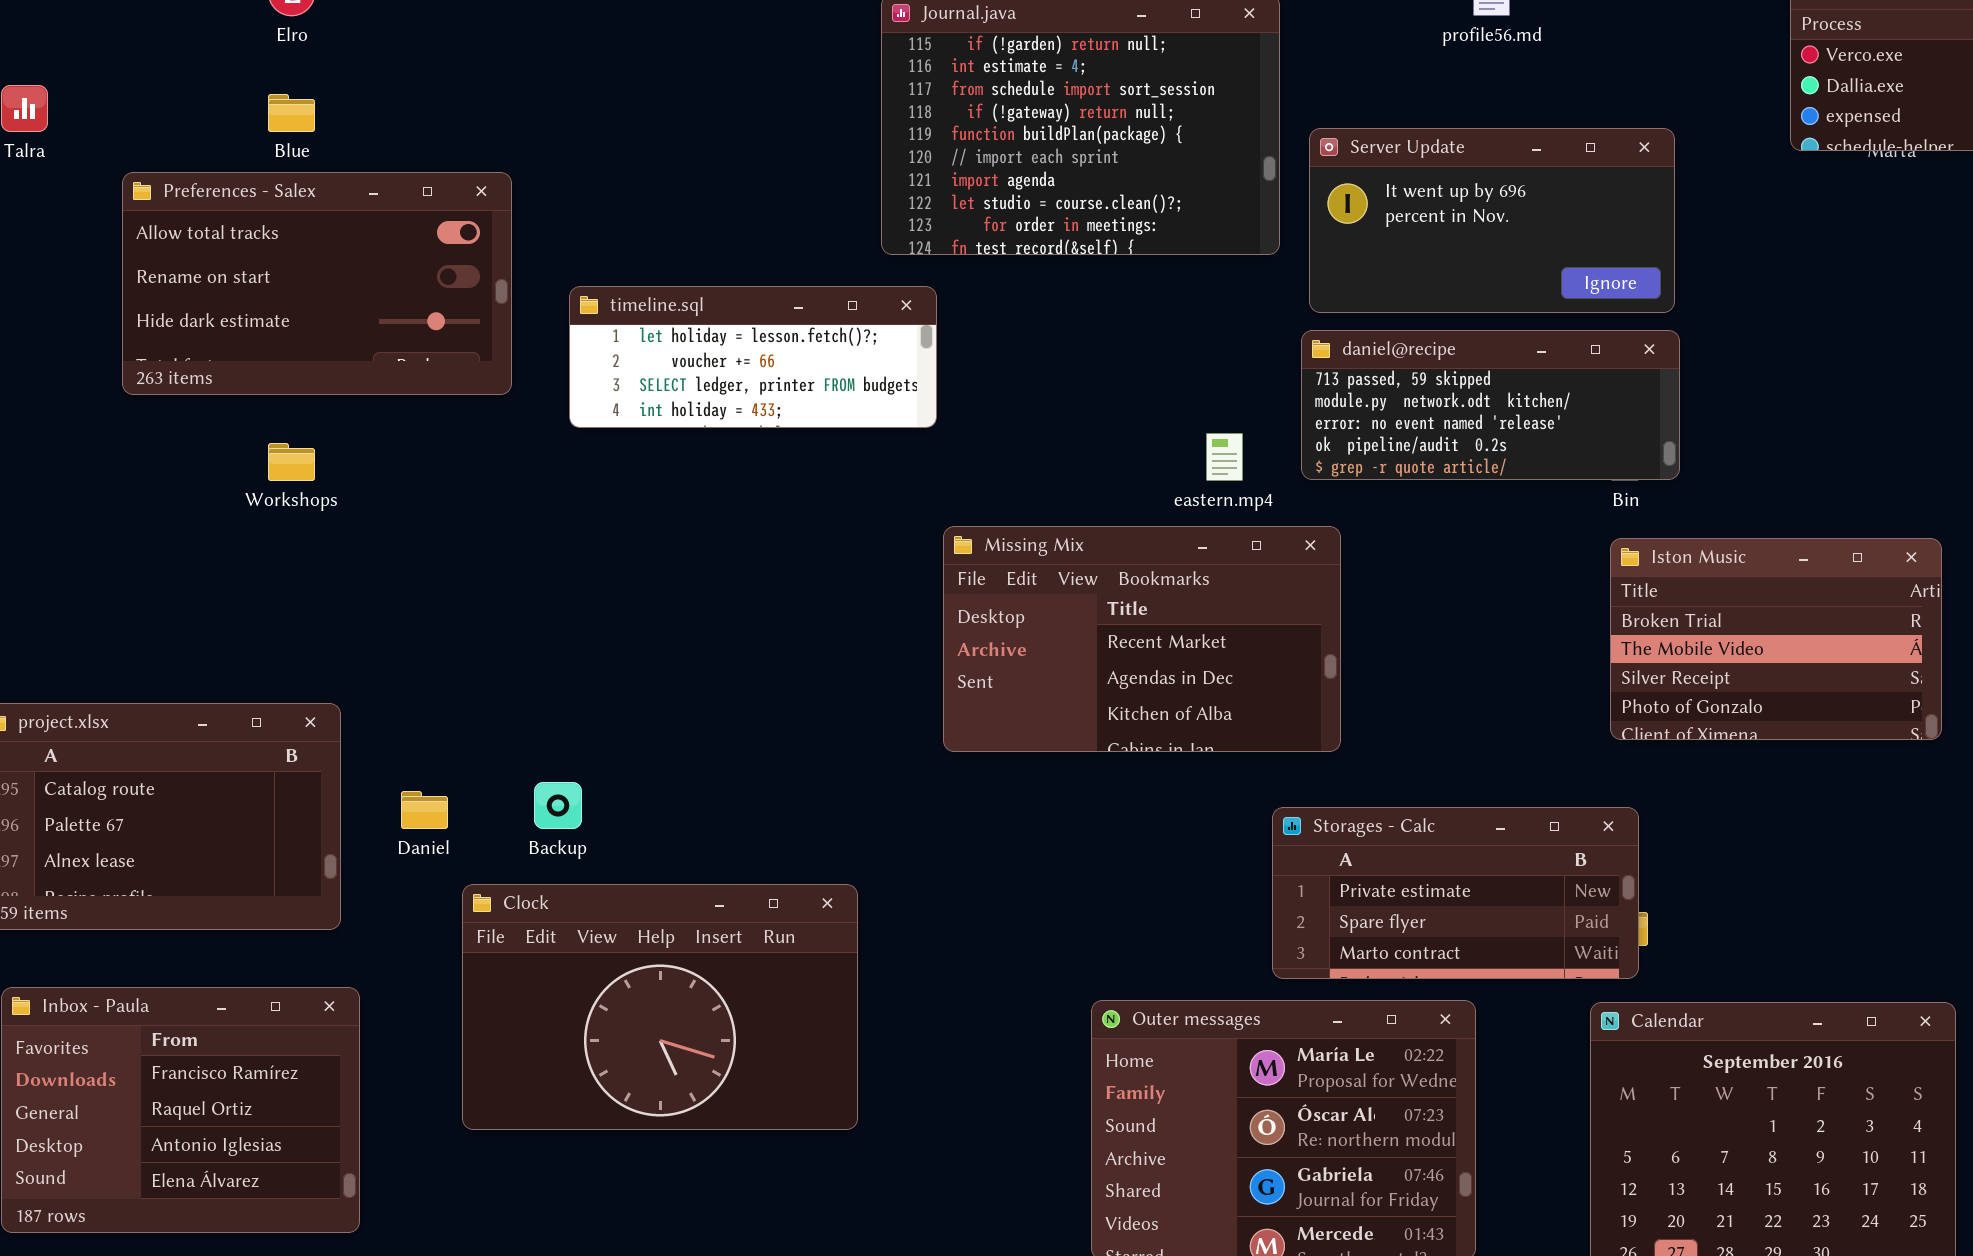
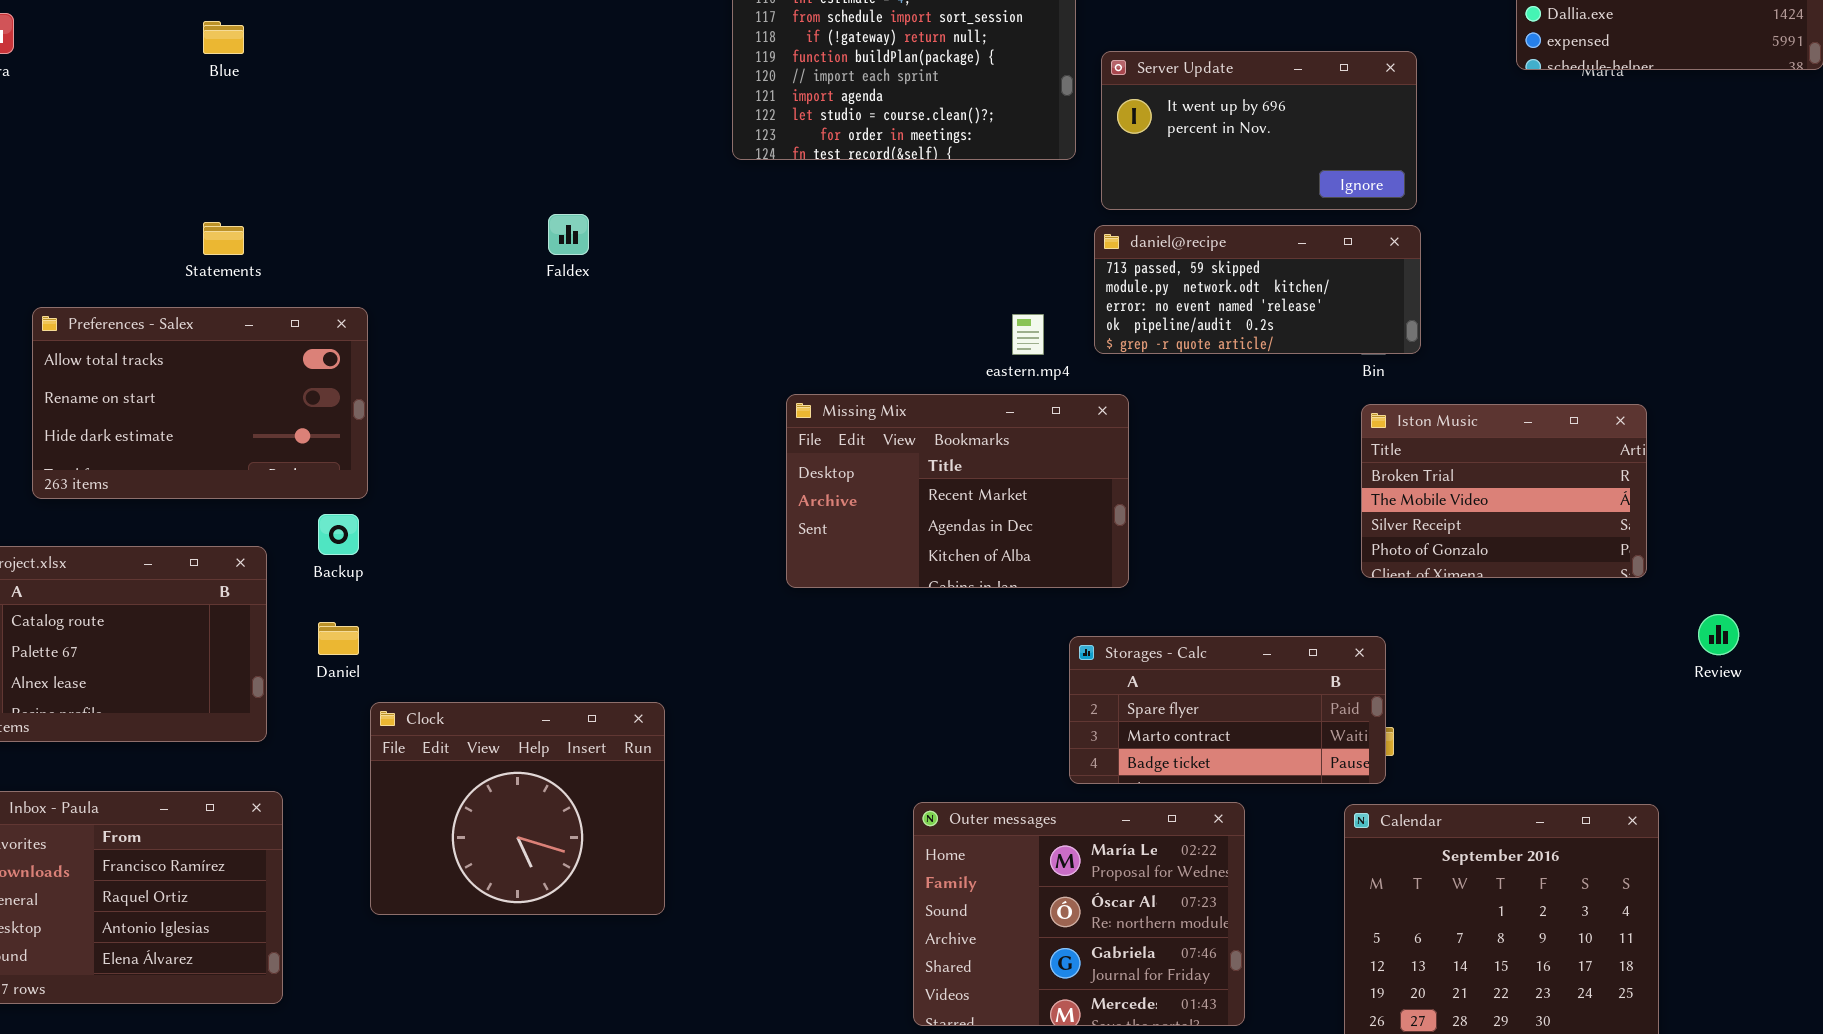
Preferences - Salex: [122,172,512,395] -> [32,307,368,499], moved
timeline.sql: [569,286,937,428] -> none, closed
Backup: [534,782,582,829] -> [318,514,359,555], moved
Storages - Calc: [1272,807,1639,979] -> [1069,636,1386,784], scrolled down 1 row
Clock: [462,884,858,1130] -> [370,702,665,915], resized

